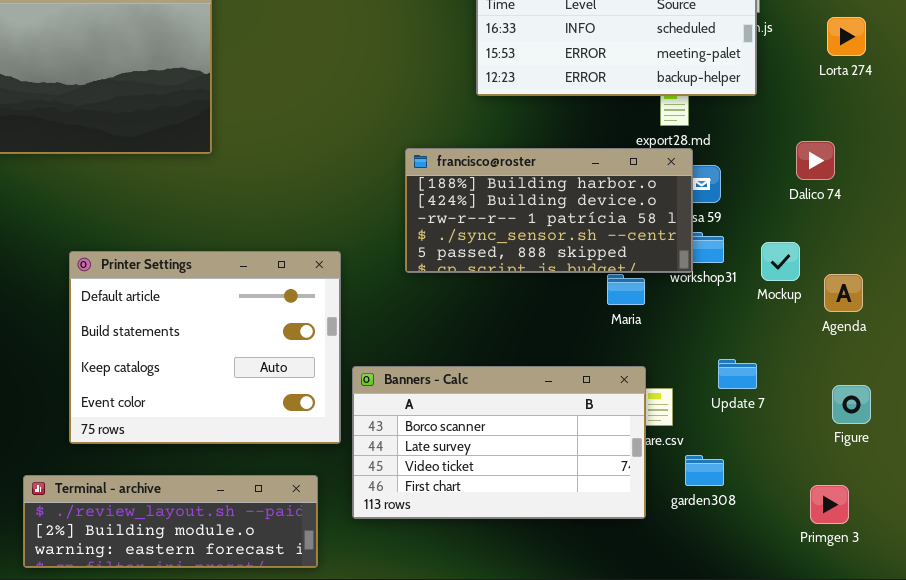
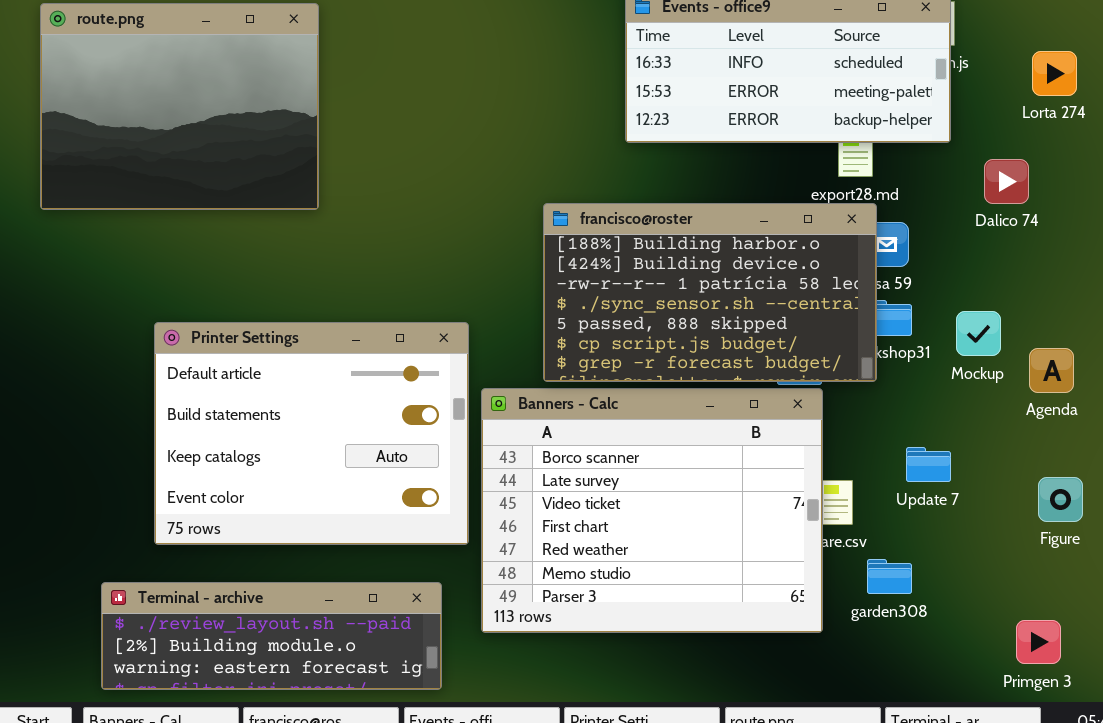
Dalico 74: [796,141,835,180] -> [984,159,1029,204], moved
francisco@roster: [405,148,693,273] -> [543,203,877,382], resized
Banners - Calc: [352,366,646,519] -> [481,388,823,633], resized
Primgen 3: [810,485,849,524] -> [1016,620,1061,664], moved

